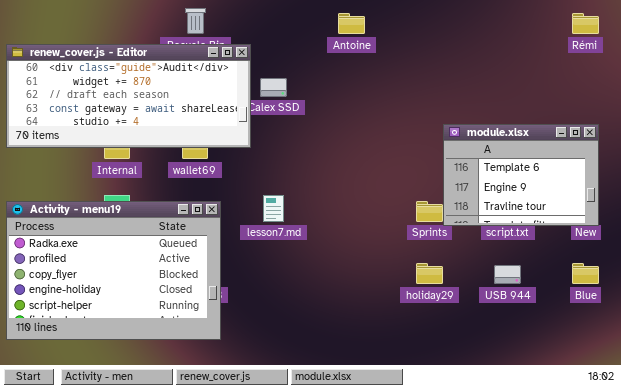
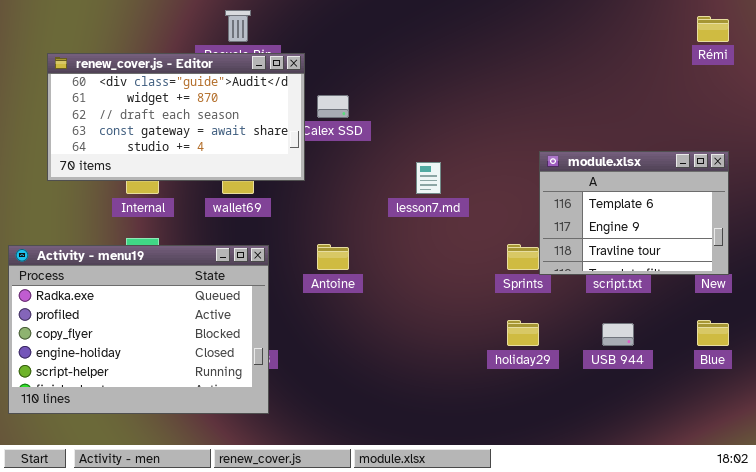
Antoine: [338,13,365,34] -> [317,244,349,270], moved
renew_cover.js - Editor: [6,44,251,148] -> [47,53,305,181], resized
lesson7.md: [263,195,284,222] -> [416,162,441,194], moved

